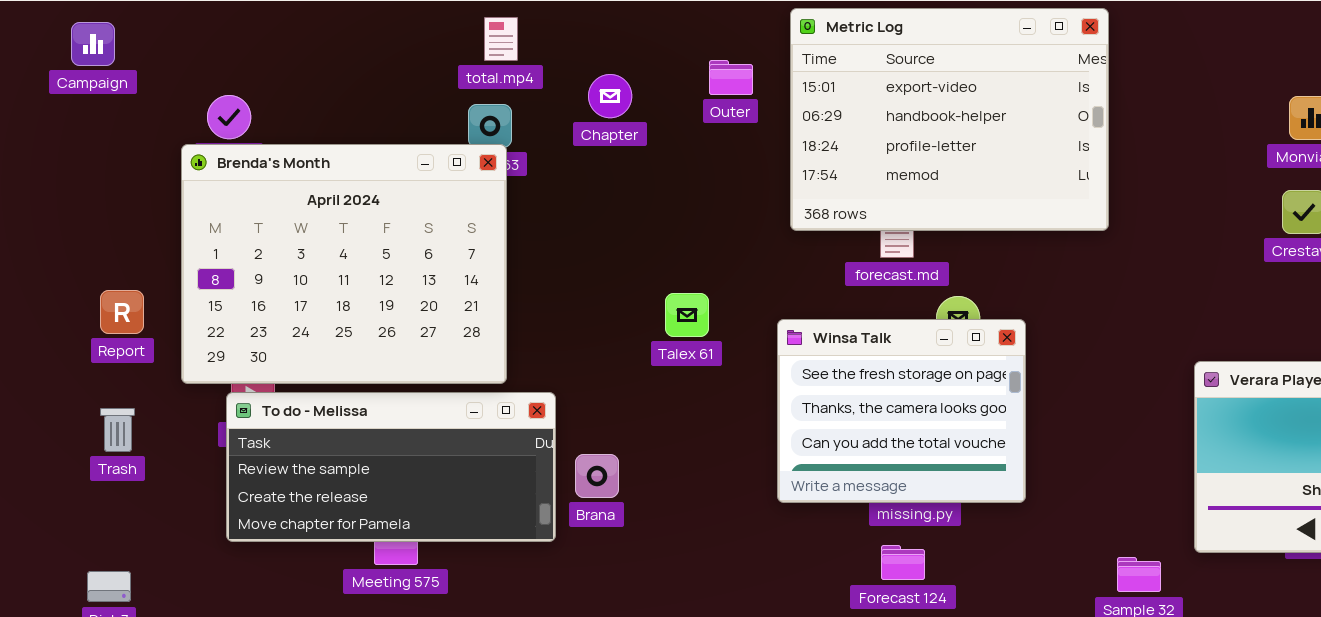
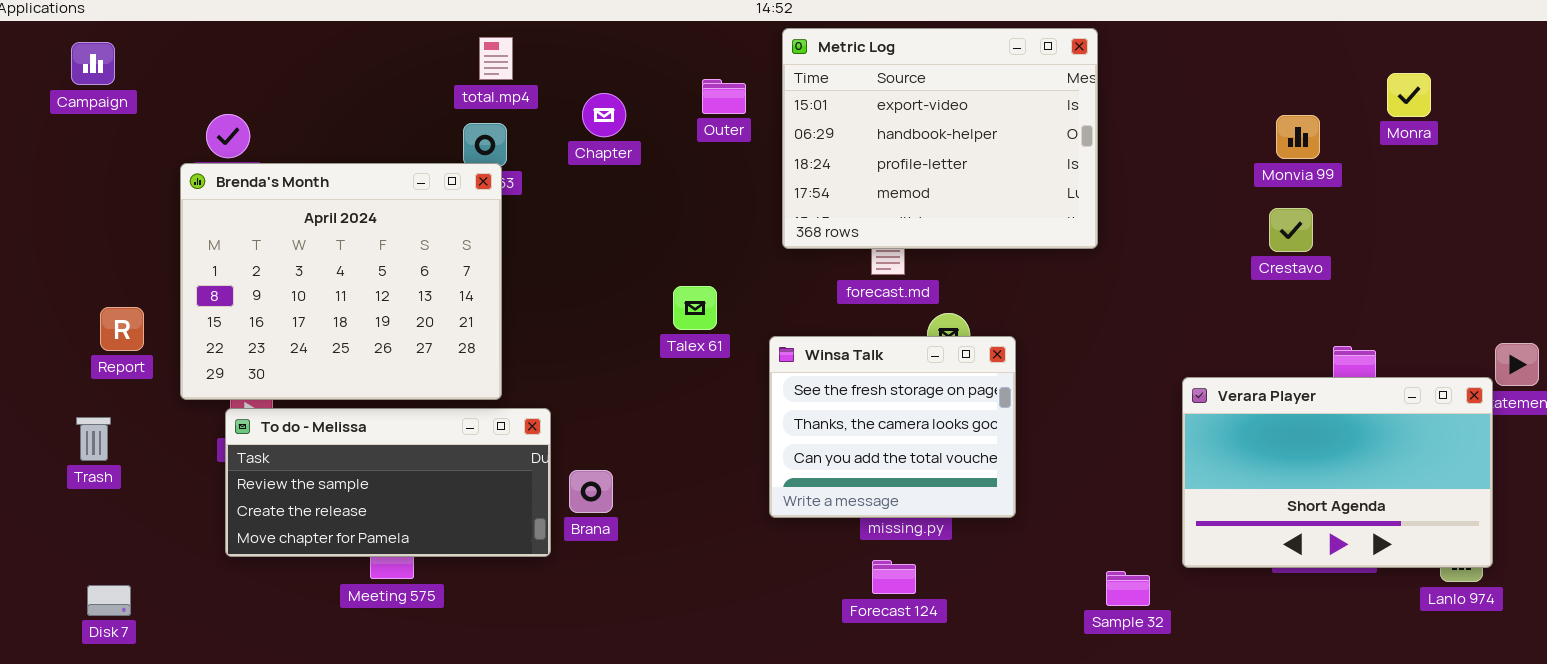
Talex 61: [665,293,709,337] -> [673,286,717,330], moved
Trash: [100,408,135,452] -> [76,417,111,461], moved

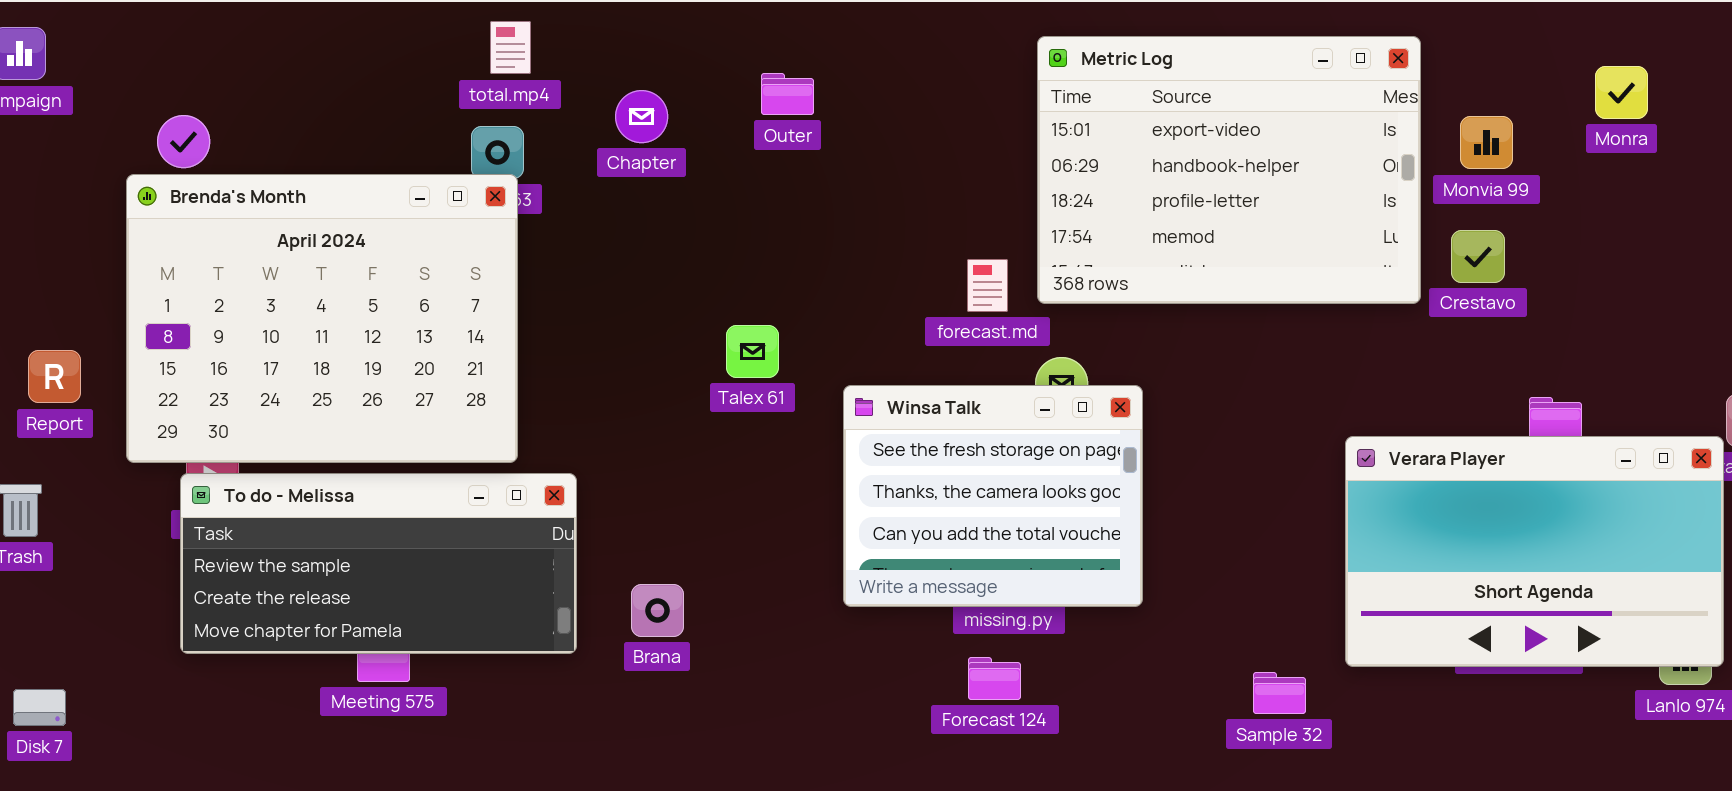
Metric Log: [782,28,1098,249] -> [1037,36,1421,304], moved
Brana: [569,470,613,513] -> [631,584,684,637], moved

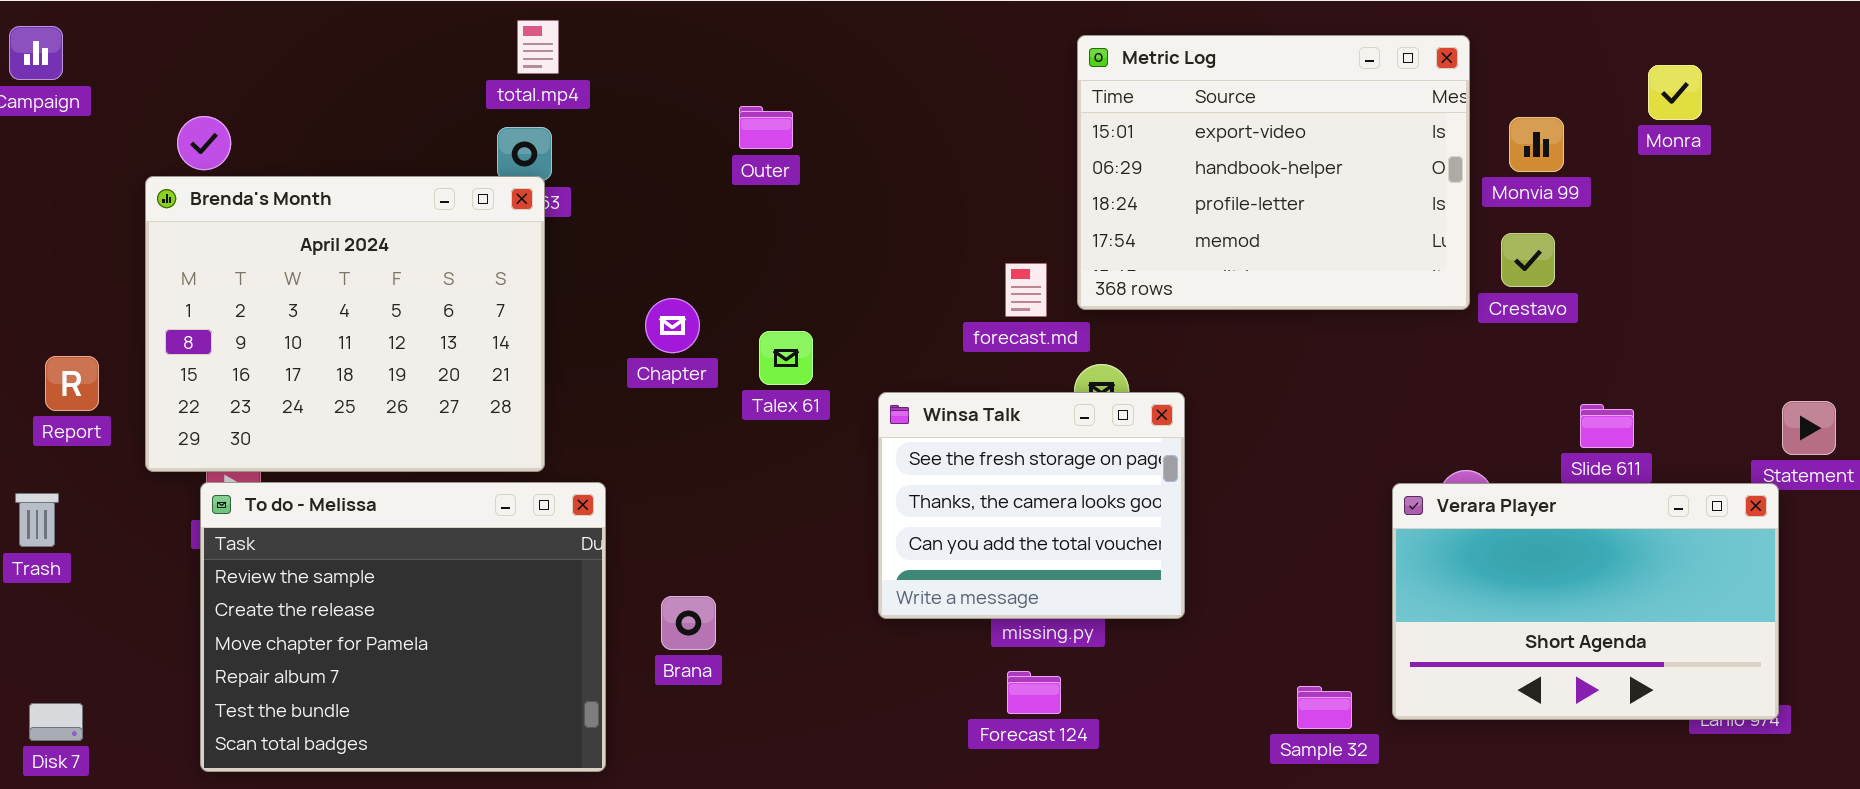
Outer: [761,73,814,115] -> [739,106,793,149], moved
Chapter: [615,90,668,143] -> [645,298,700,353], moved
Verara Player: [1345,436,1724,667] -> [1392,483,1779,720], moved
To do - Melissa: [180,473,577,654] -> [200,482,606,772], resized

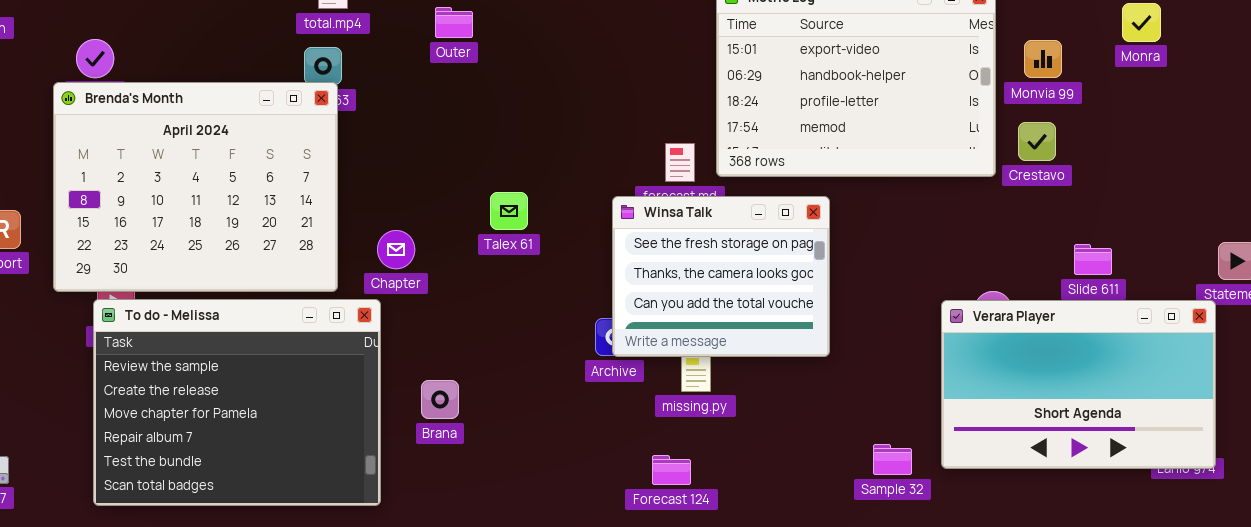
Outer: [739,106,793,149] -> [435,7,473,38], moved
Chapter: [645,298,700,353] -> [377,230,415,269], moved
Winsa Talk: [878,392,1185,619] -> [612,196,830,357], moved
Forecast 124: [1007,671,1061,714] -> [652,455,691,485], moved

